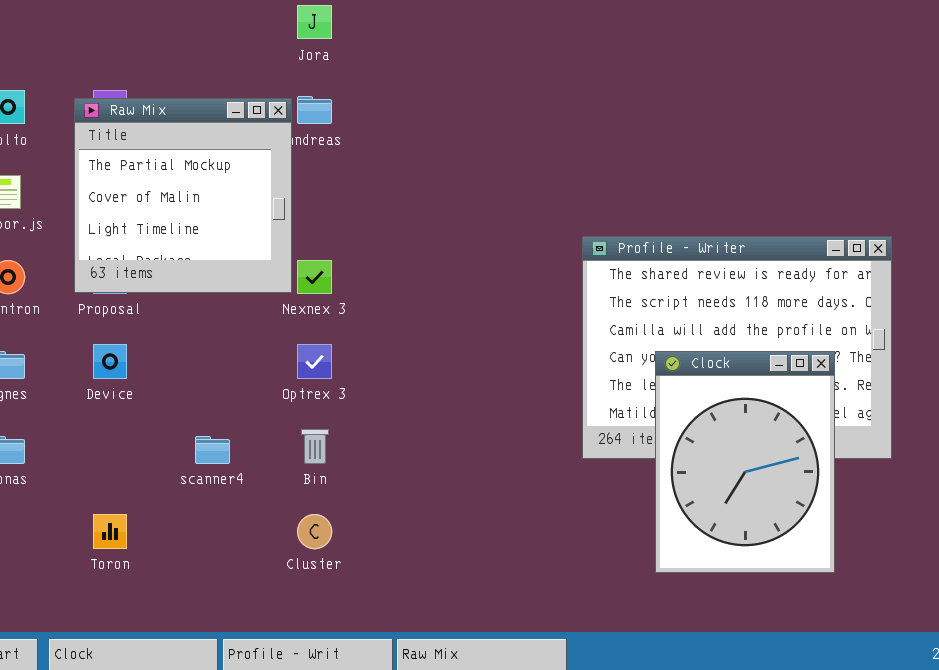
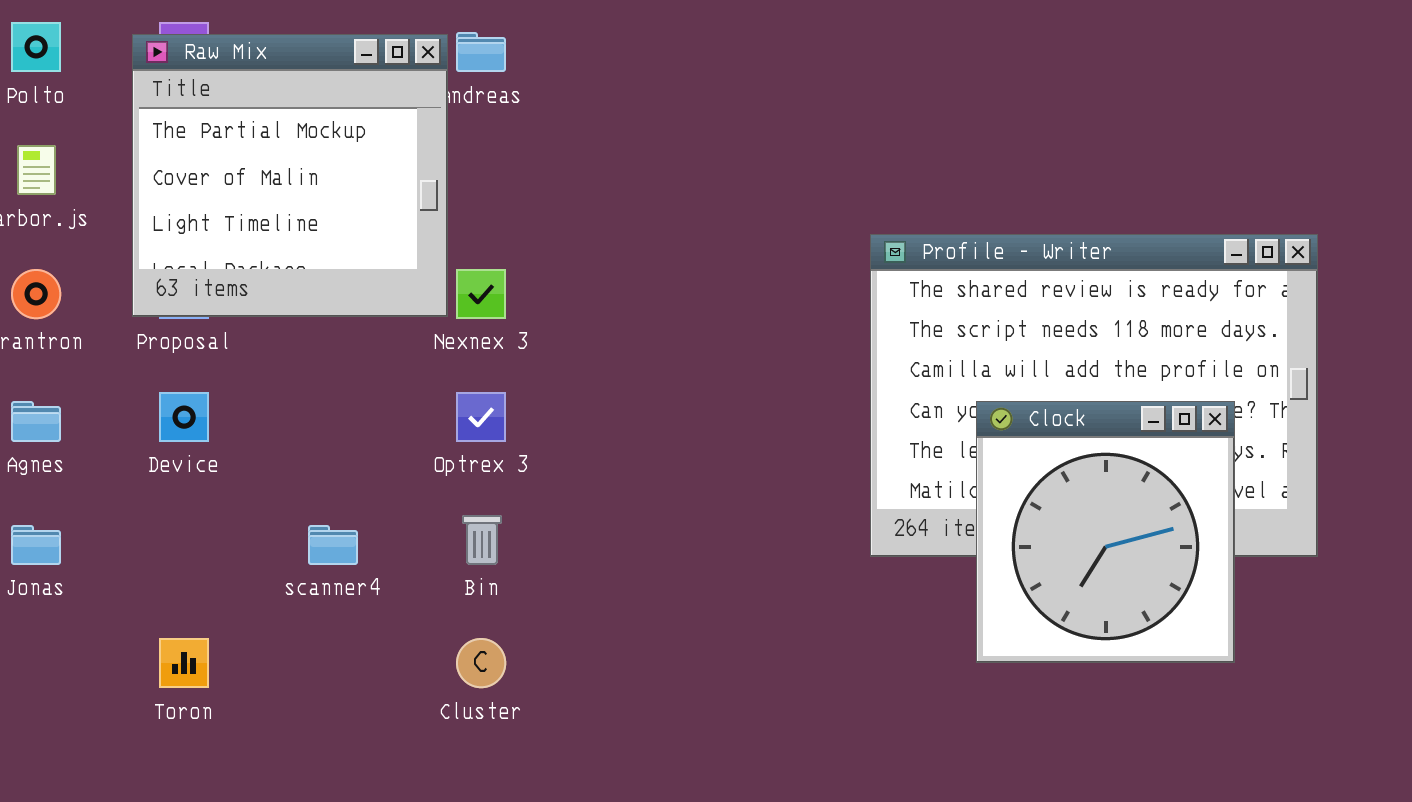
Clock: [655,351,835,573] -> [976,401,1235,663], resized

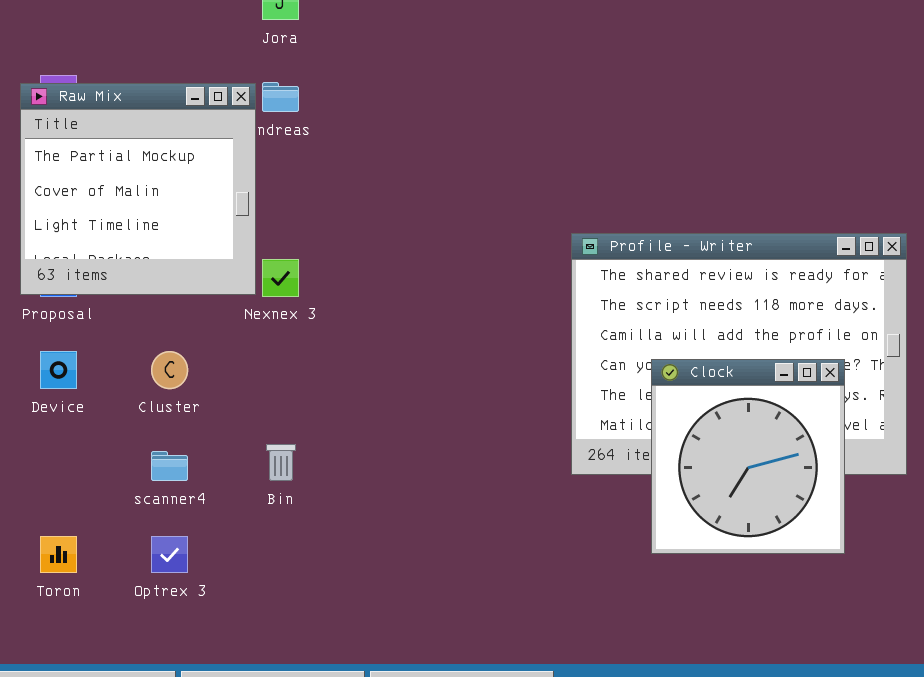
Optrex 3: [456,392,506,442] -> [151,536,188,573], moved
Cluster: [456,638,506,688] -> [151,351,188,389], moved

